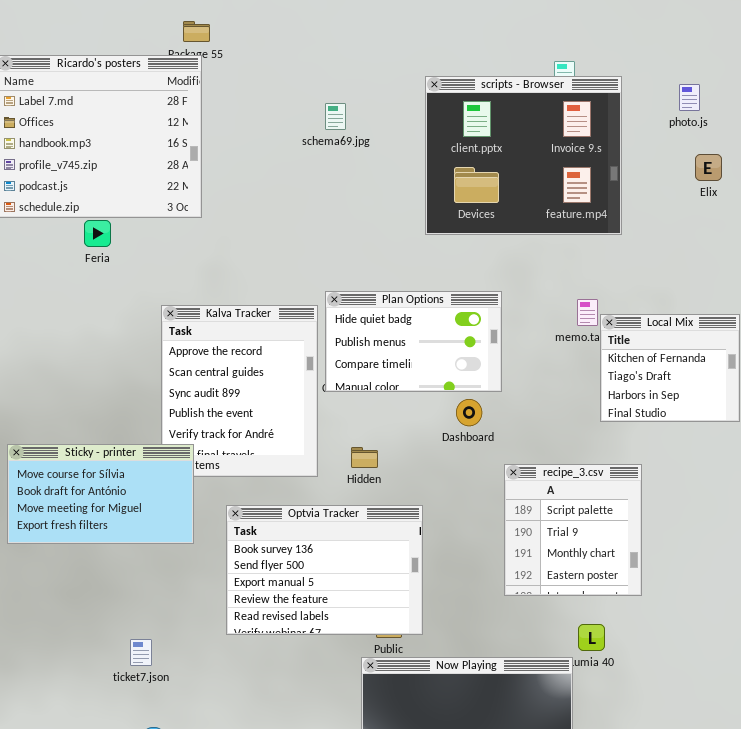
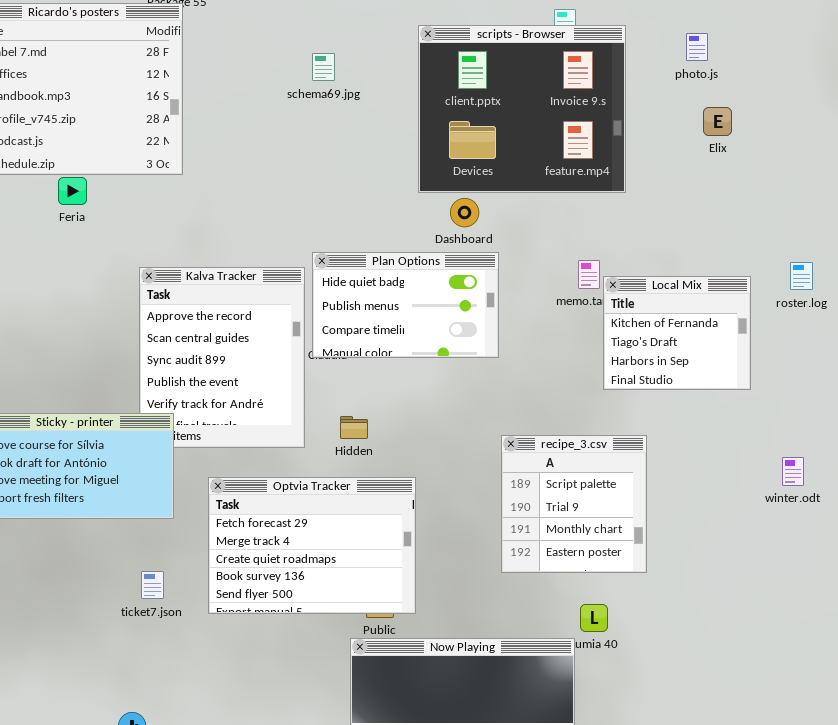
Dashboard: [456,399,482,426] -> [450,198,479,227], moved
Optvia Tracker: [226,505,423,635] -> [208,477,416,614], scrolled up 3 rows
ticket7.json: [130,639,152,666] -> [141,571,164,599], moved

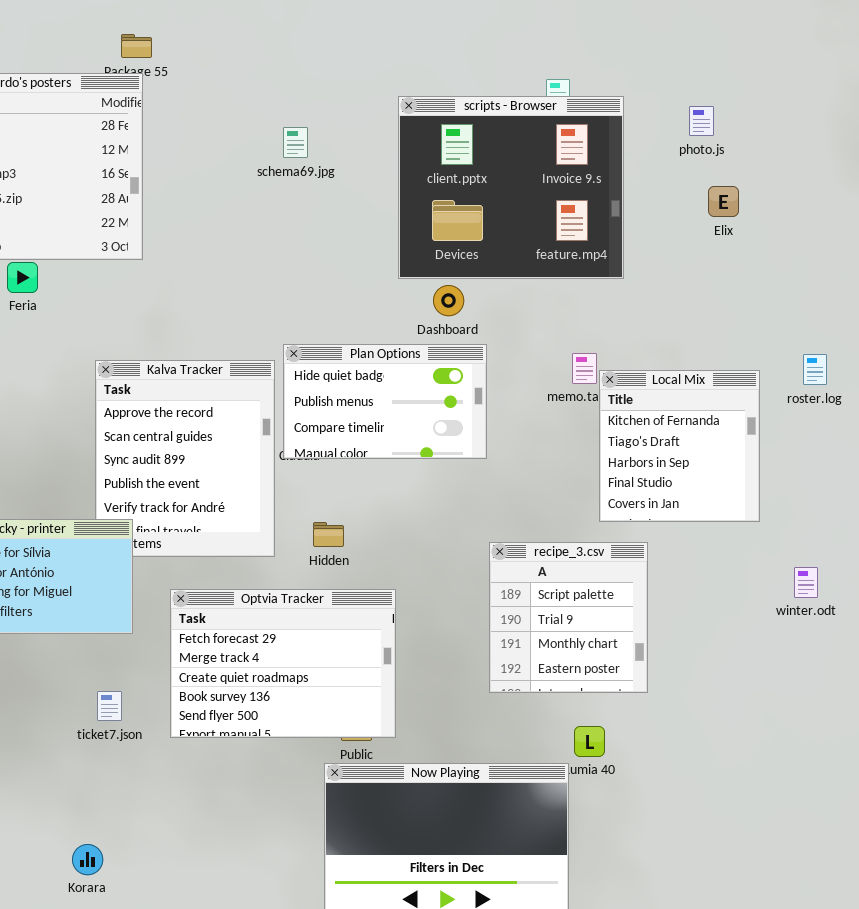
Local Mix: [603,276,751,390] -> [599,370,760,522], resized

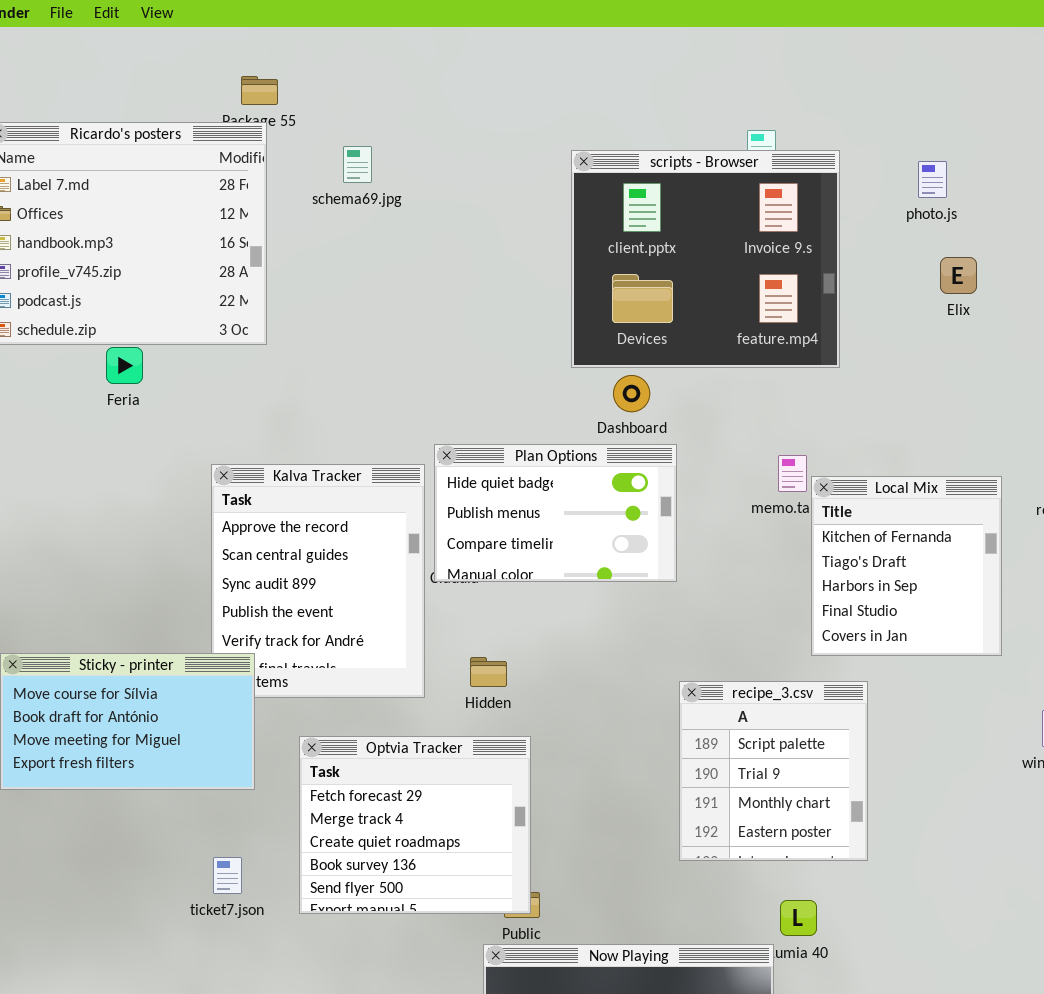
schema69.jpg: [283,127,308,158] -> [343,146,372,183], moved
Optvia Tracker: [170,589,396,738] -> [299,736,531,914], resized

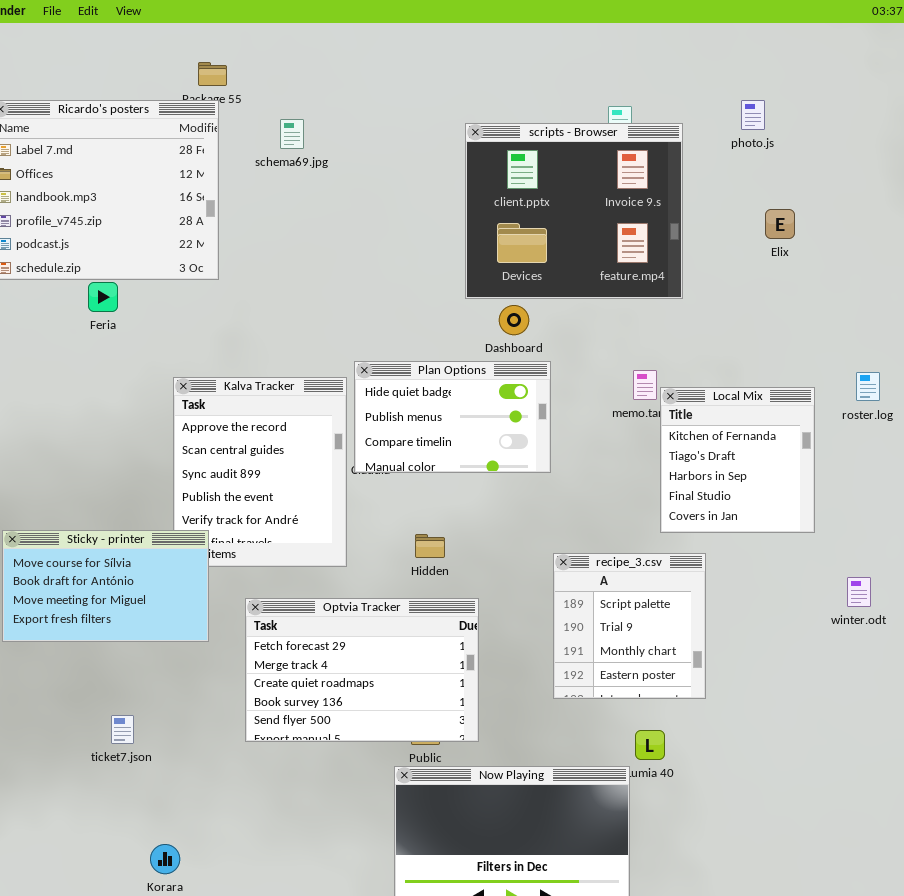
photo.js: [918,161,947,198] -> [741,100,765,130], moved
Hidden: [470,657,507,687] -> [415,534,445,558], moved
Optvia Tracker: [299,736,531,914] -> [245,598,479,742], resized
ticket7.json: [213,857,242,894] -> [111,715,134,744], moved

